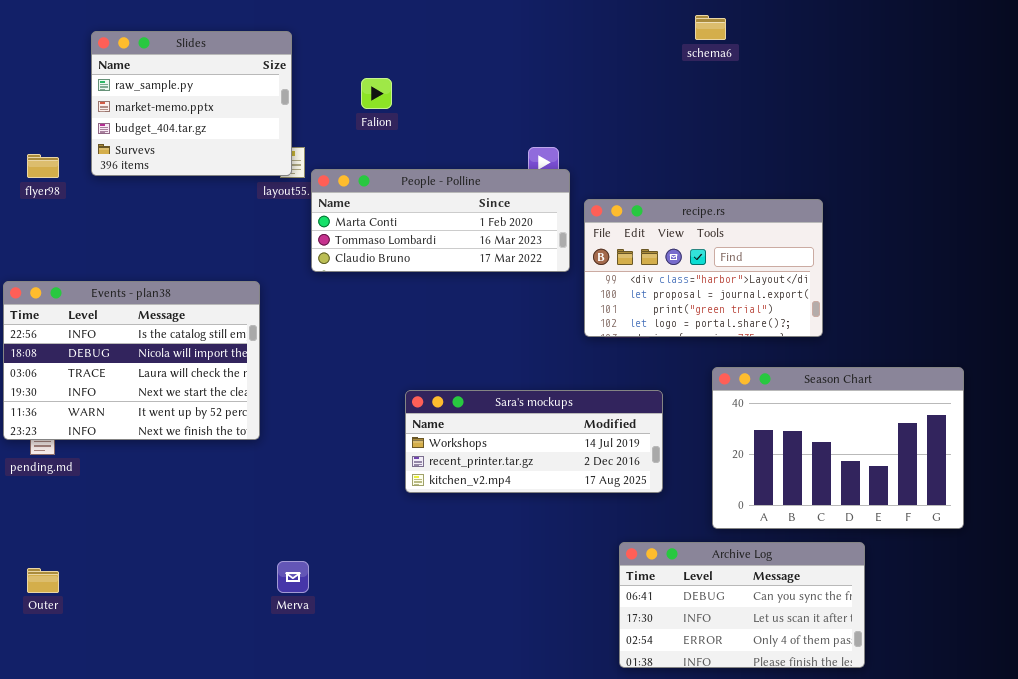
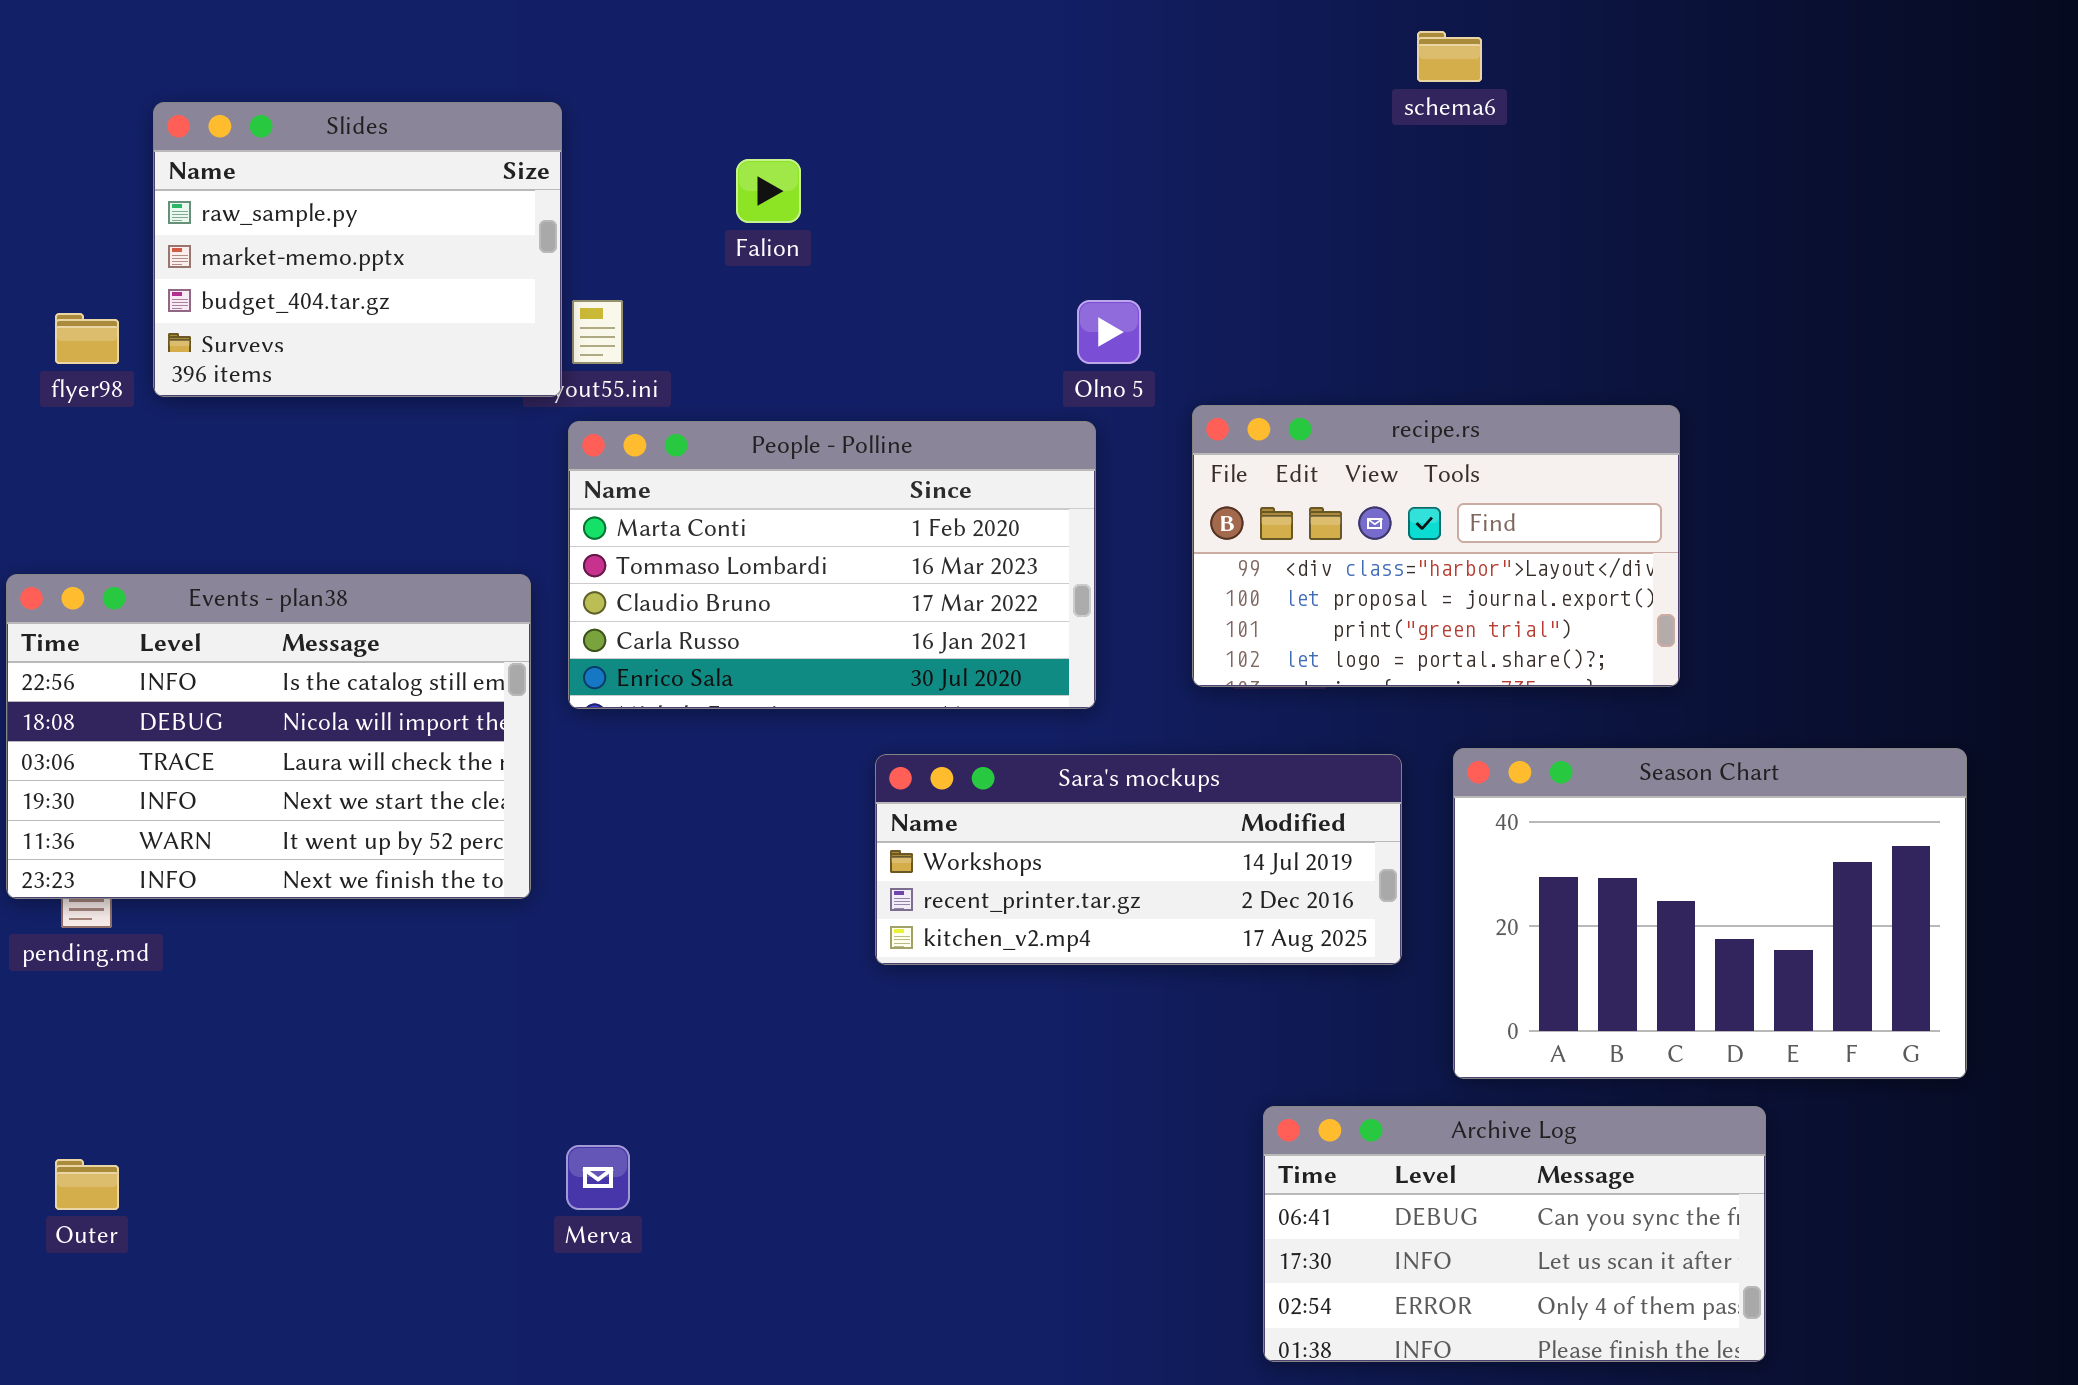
Slides: [91,31,292,176] -> [153,102,562,397], moved
People - Polline: [311,169,570,272] -> [568,421,1096,709], moved, resized
Sara's mockups: [405,390,663,493] -> [875,754,1402,965], moved

